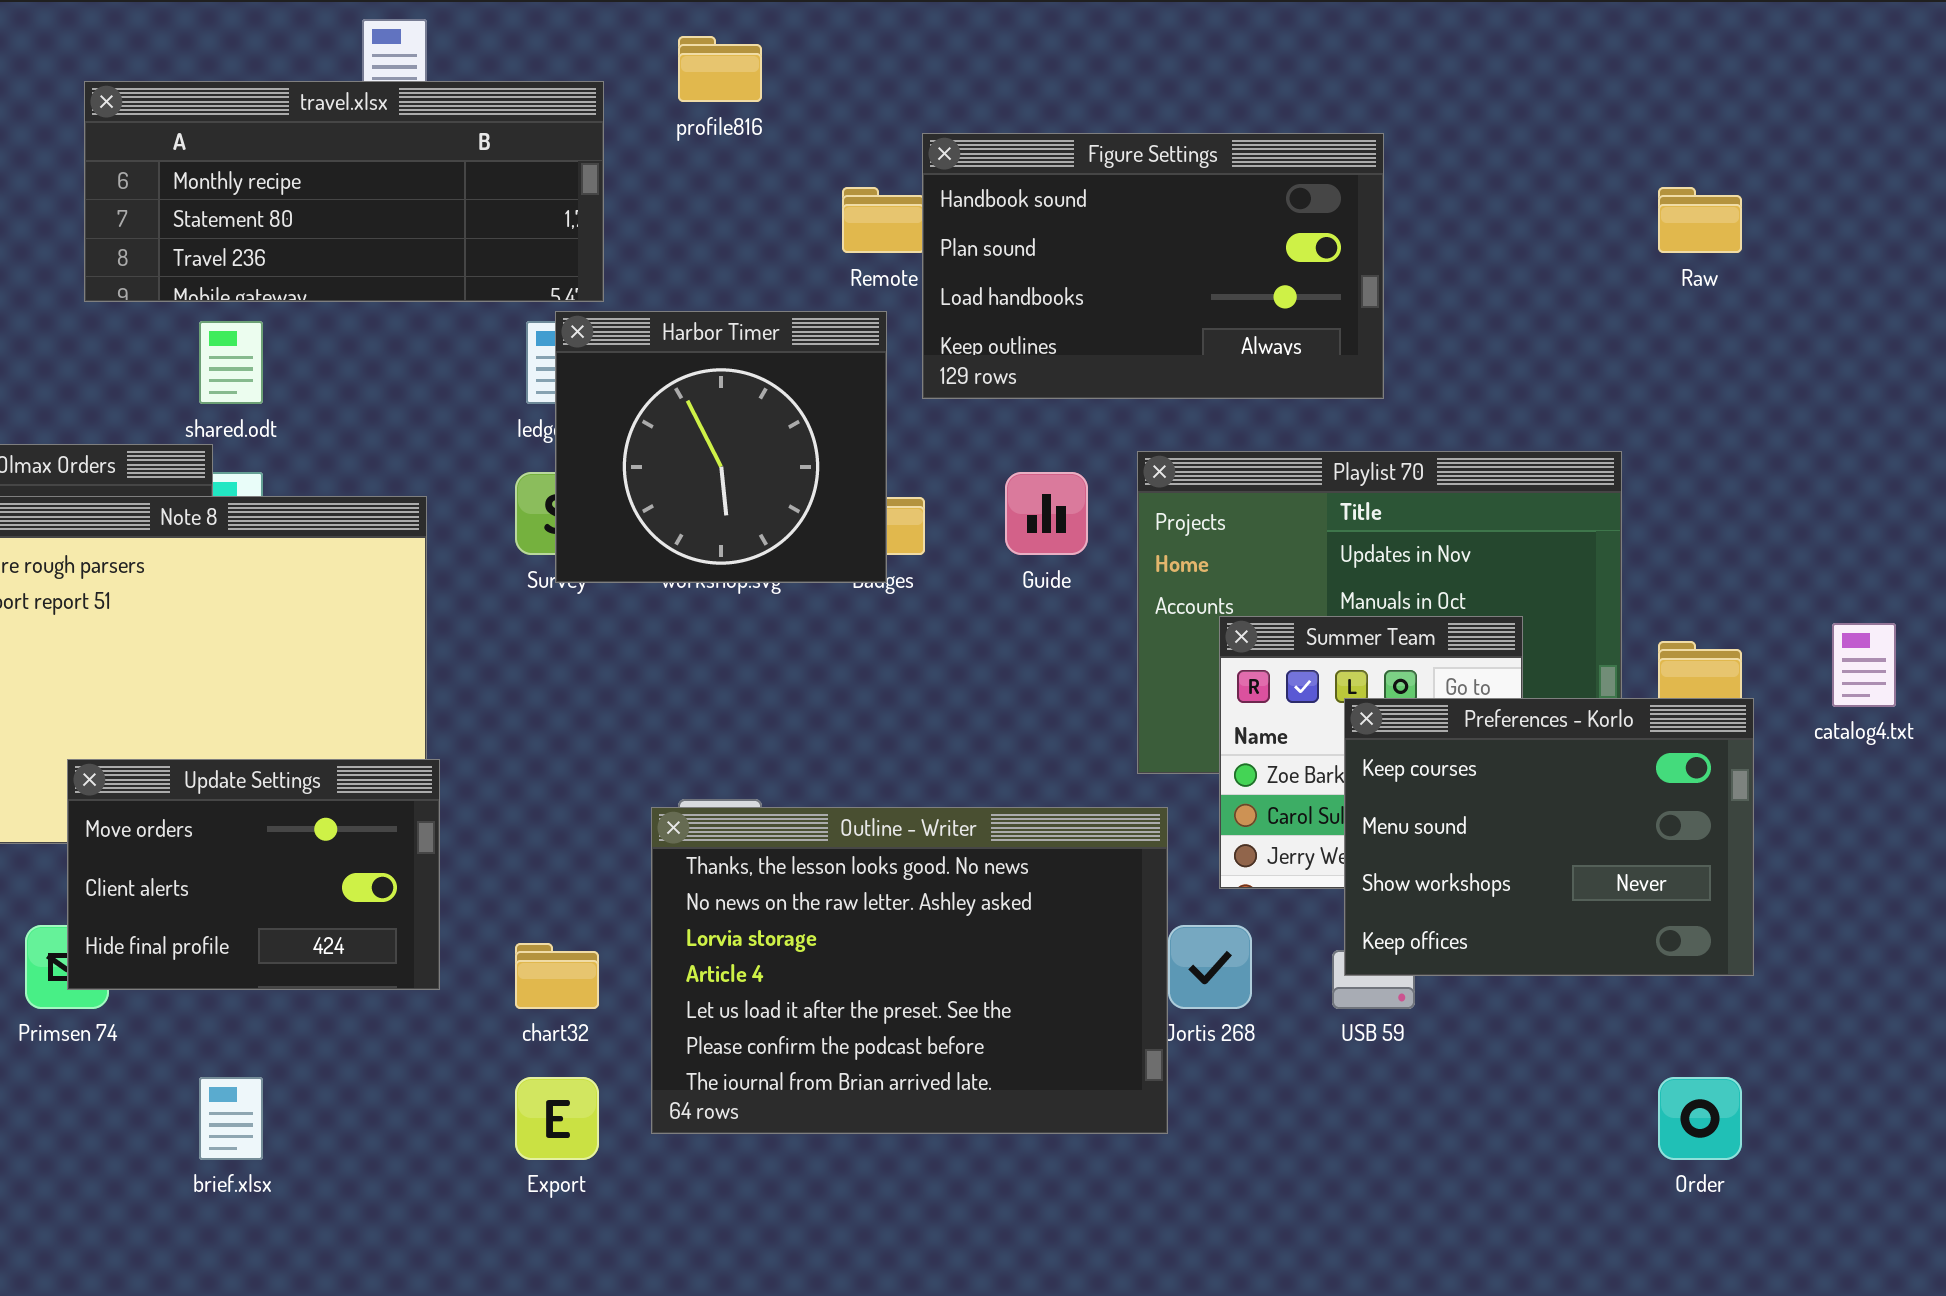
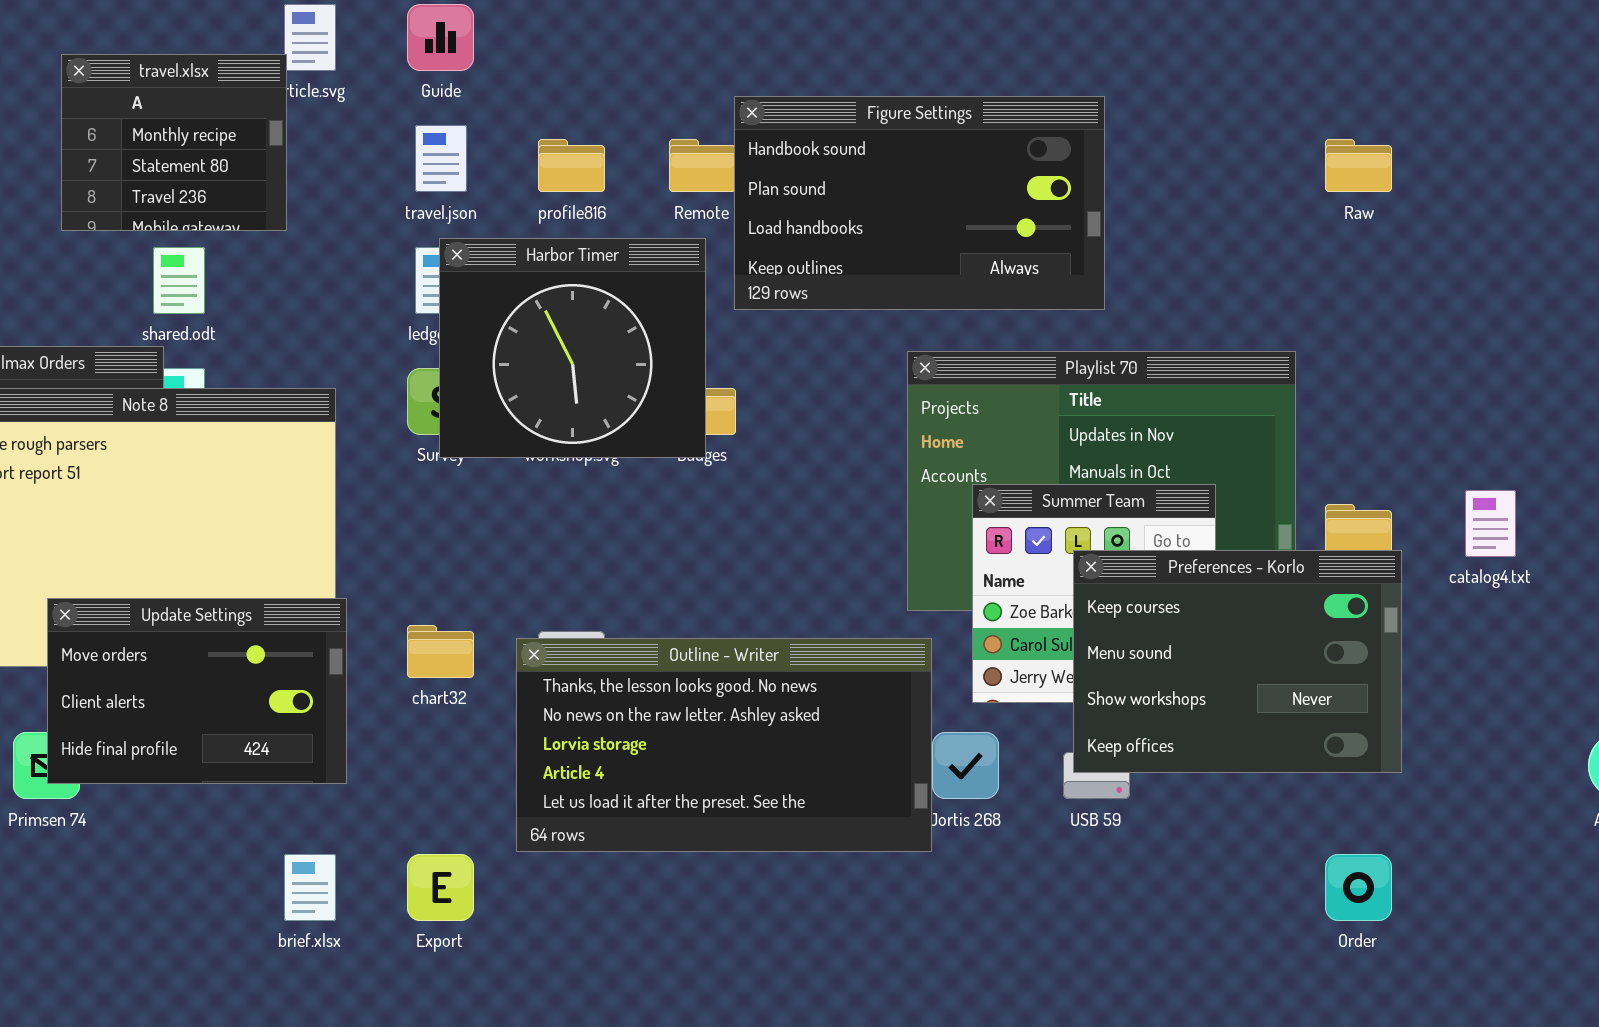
profile816: [678,36,762,102] -> [538,139,605,192], moved
travel.xlsx: [84,81,604,302] -> [61,54,287,231], resized
Guide: [1005,472,1088,555] -> [407,4,474,71], moved
Outline - Writer: [651,807,1168,1134] -> [516,638,932,852], resized
chart32: [515,943,599,1009] -> [407,625,474,678], moved
brief.xlsx: [199,1077,263,1160] -> [284,854,336,921], moved

